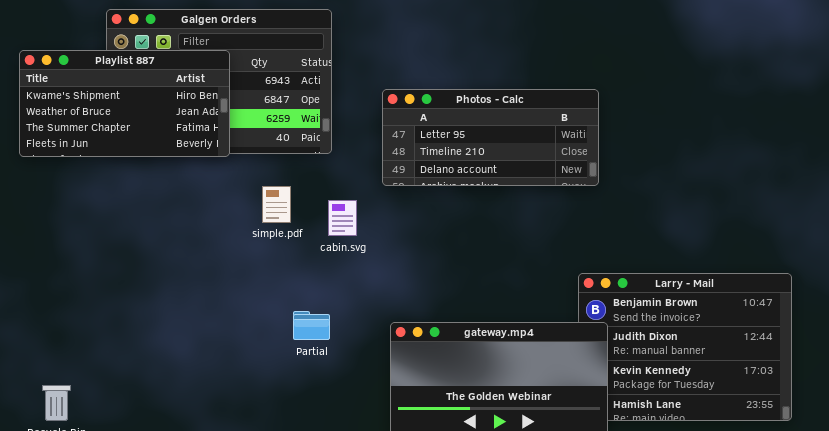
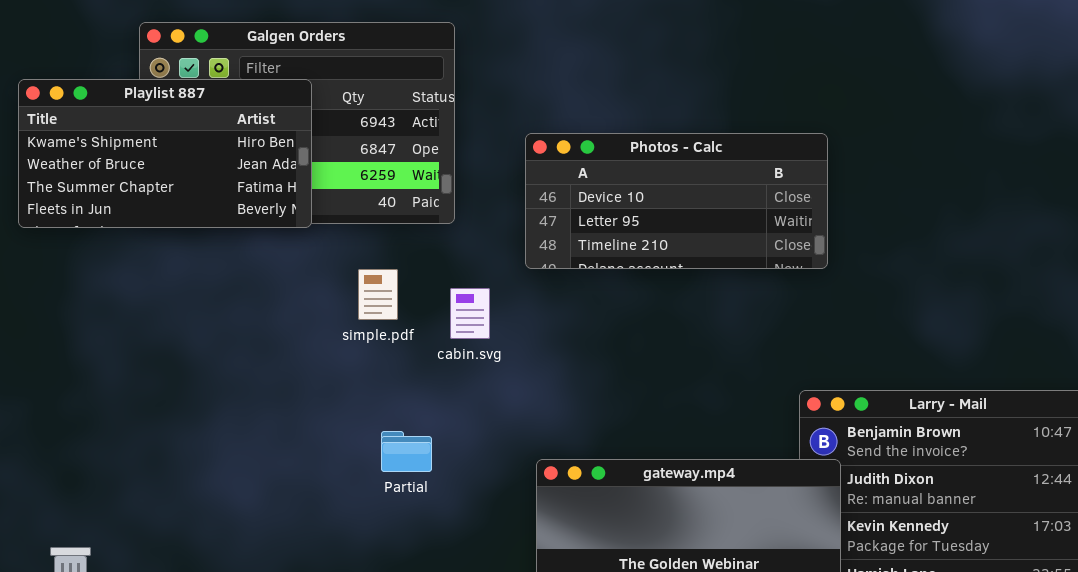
Photos - Calc: [382,89,599,186] -> [525,133,828,269], scrolled up 1 row
Partial: [293,311,330,340] -> [381,431,432,472], moved

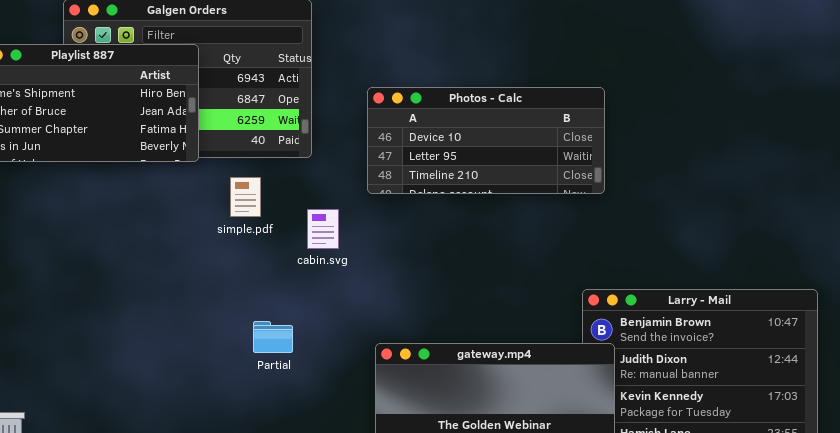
simple.pdf: [358,269,398,320] -> [230,177,261,217], moved

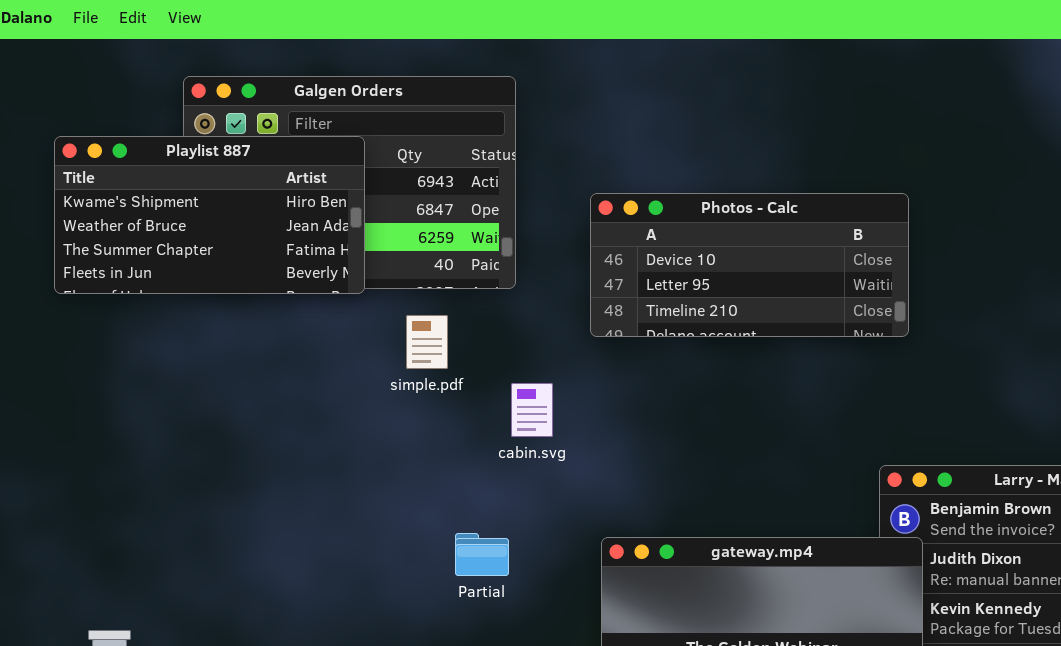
cabin.svg: [307,209,339,249] -> [511,383,553,437], moved
Partial: [253,321,293,353] -> [455,533,509,576], moved

